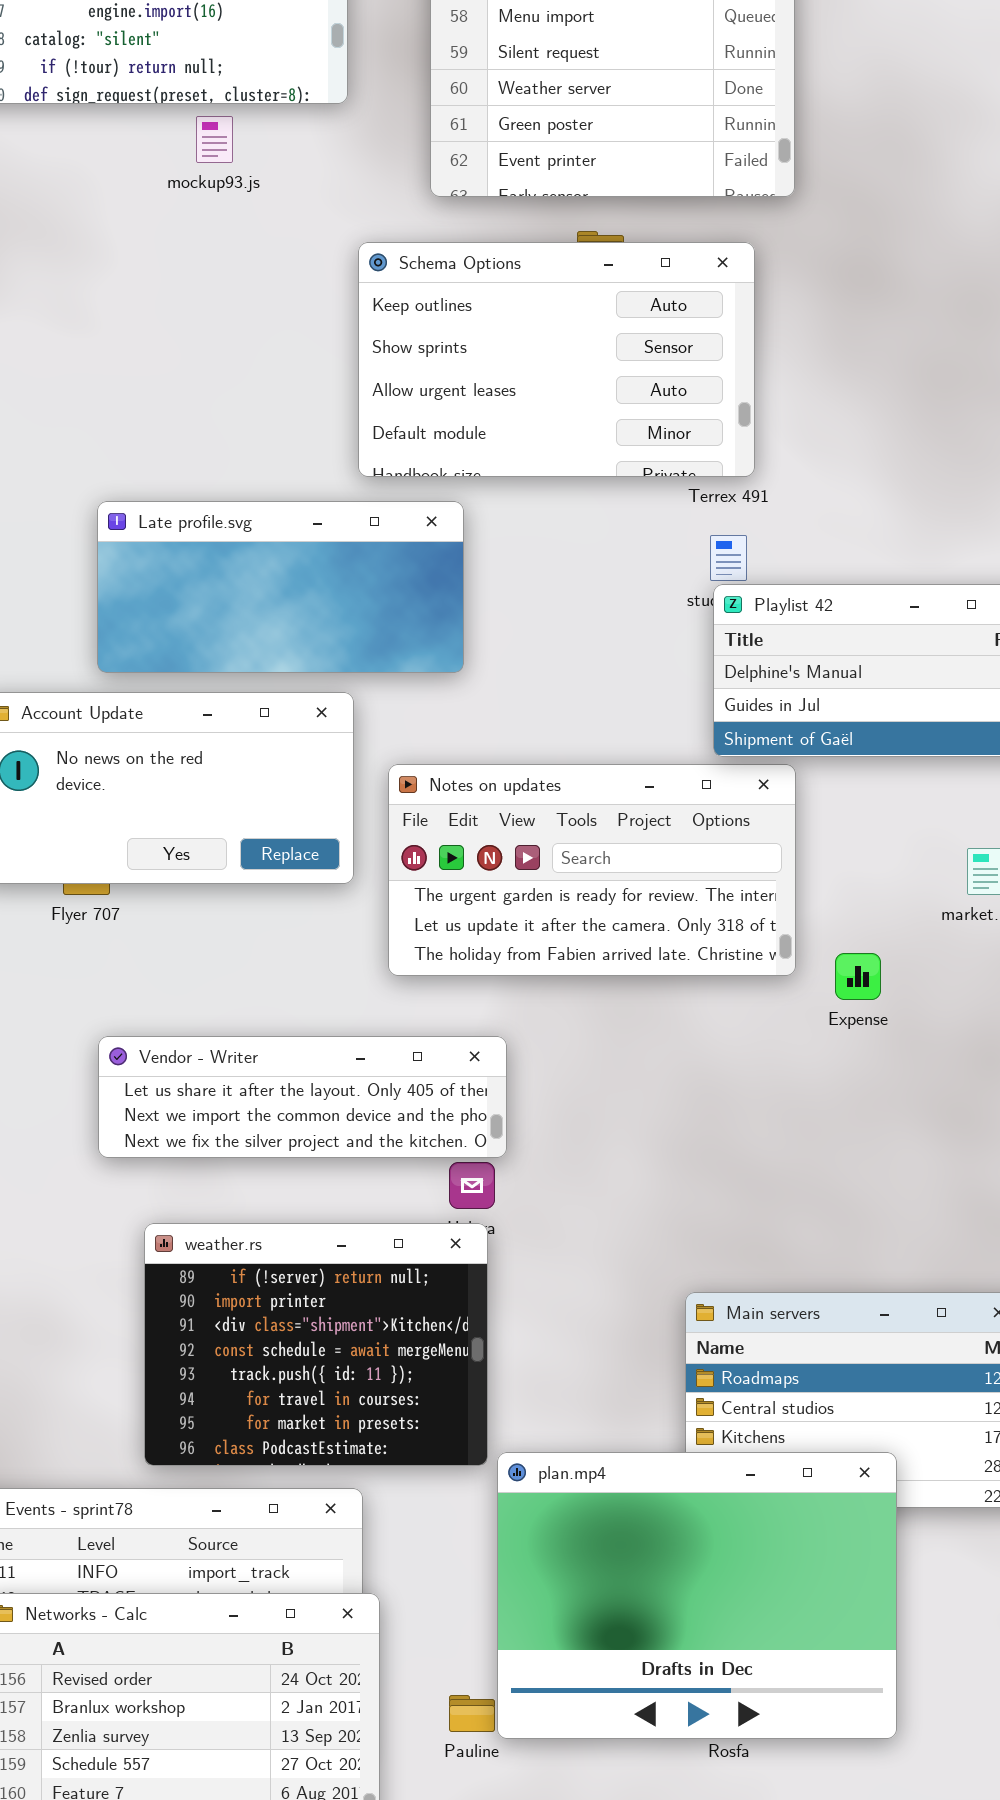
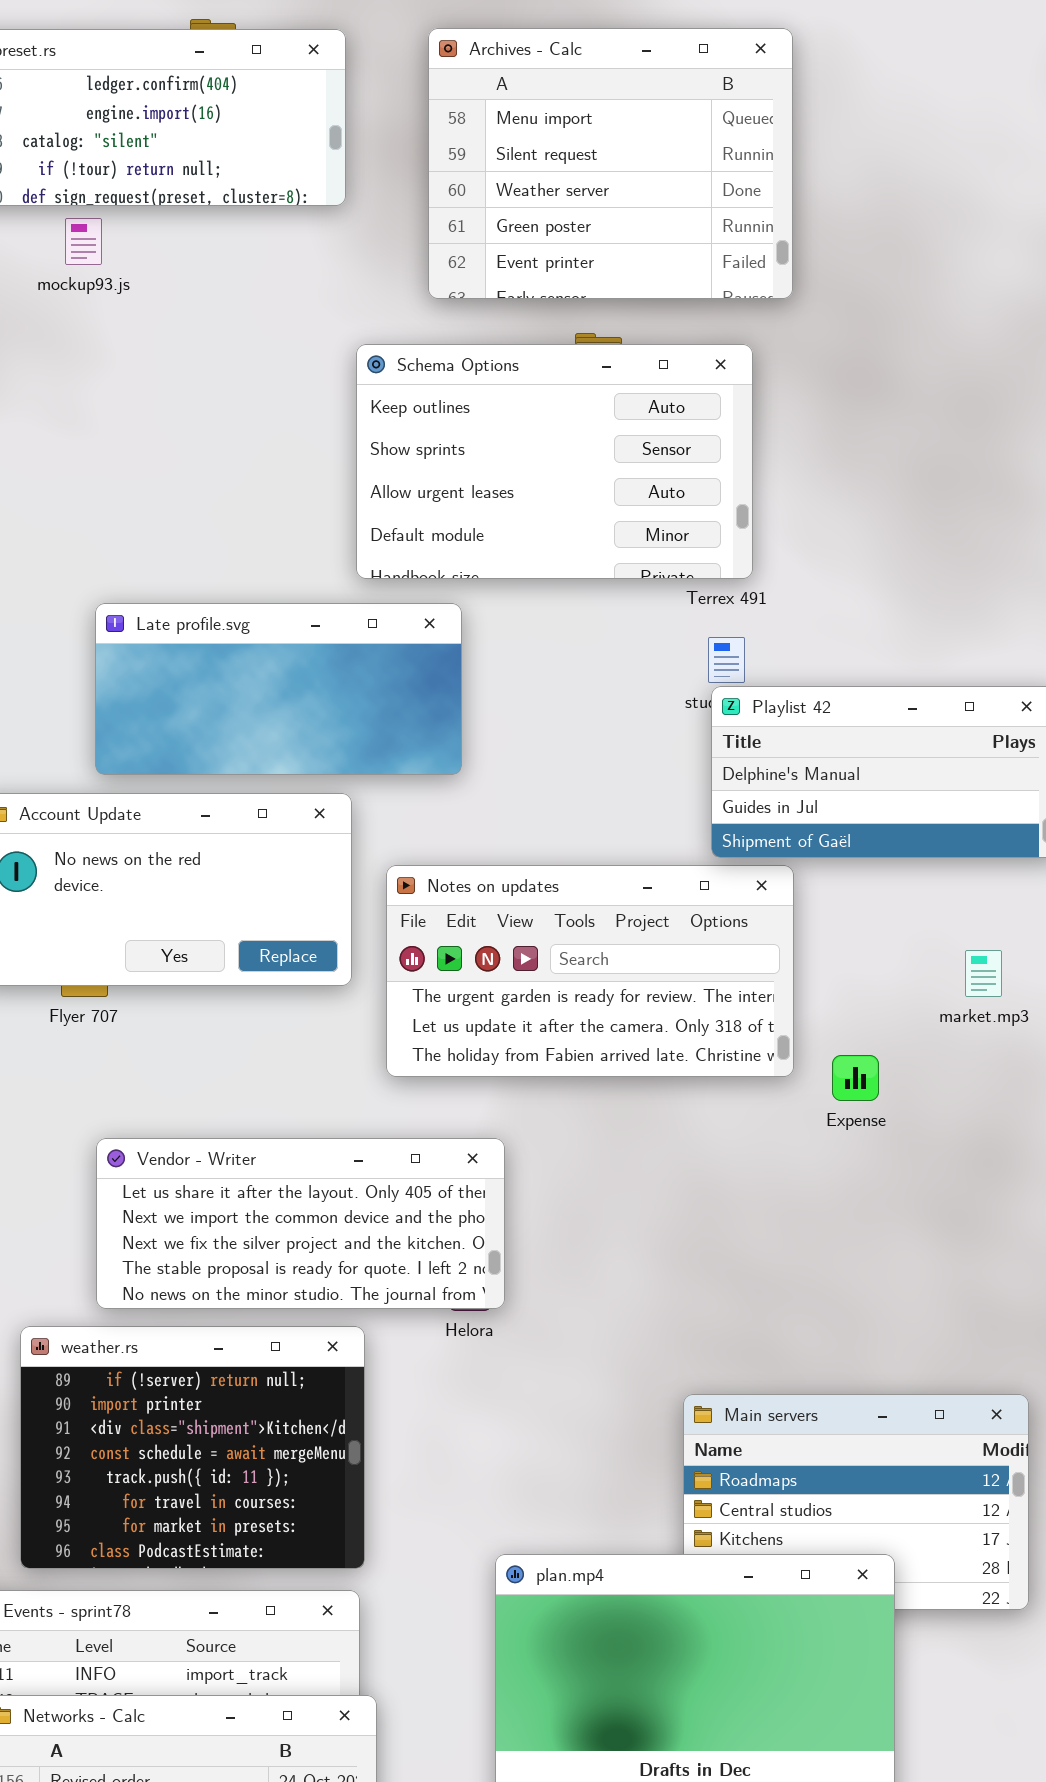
mockup93.js: [196,116,233,163] -> [65,218,102,265], moved
Vendor - Writer: [98,1036,507,1158] -> [96,1138,505,1309], resized
weather.rs: [144,1223,488,1466] -> [20,1326,365,1569], moved

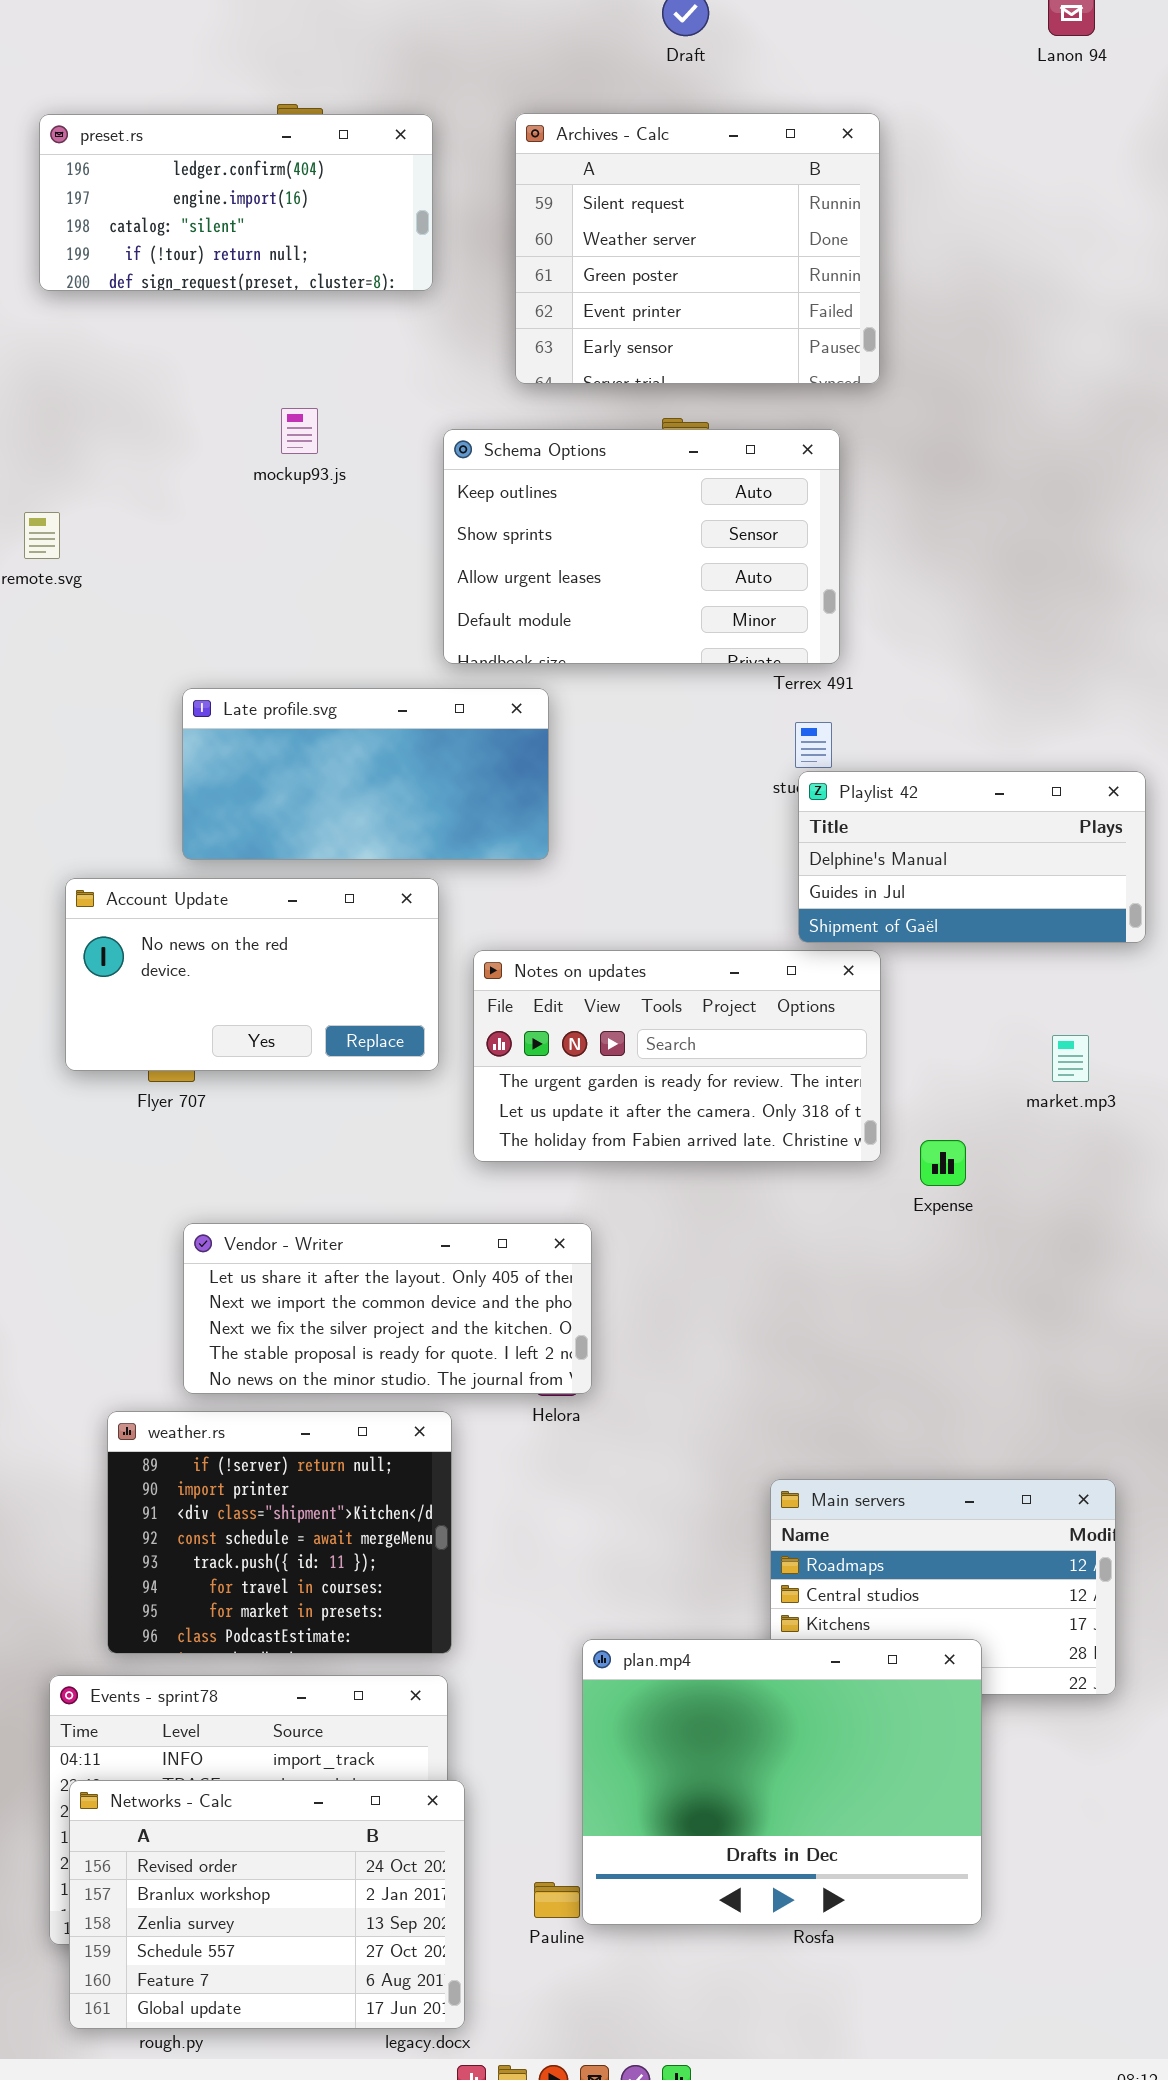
Archives - Calc: [428,28,793,299] -> [515,113,880,384], scrolled down 1 row
mockup93.js: [65,218,102,265] -> [281,408,318,454], moved

